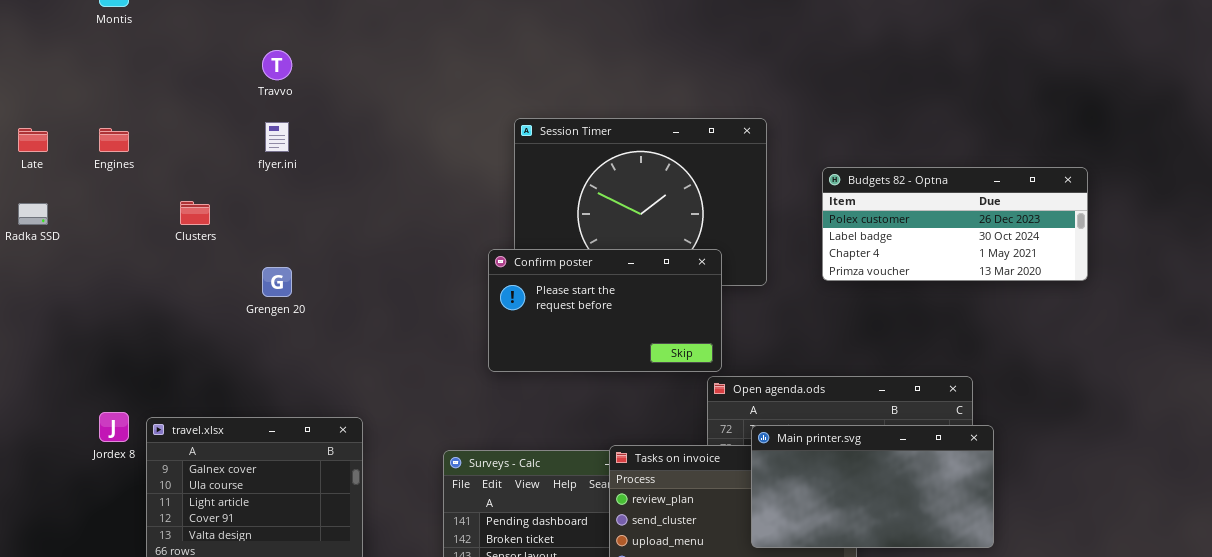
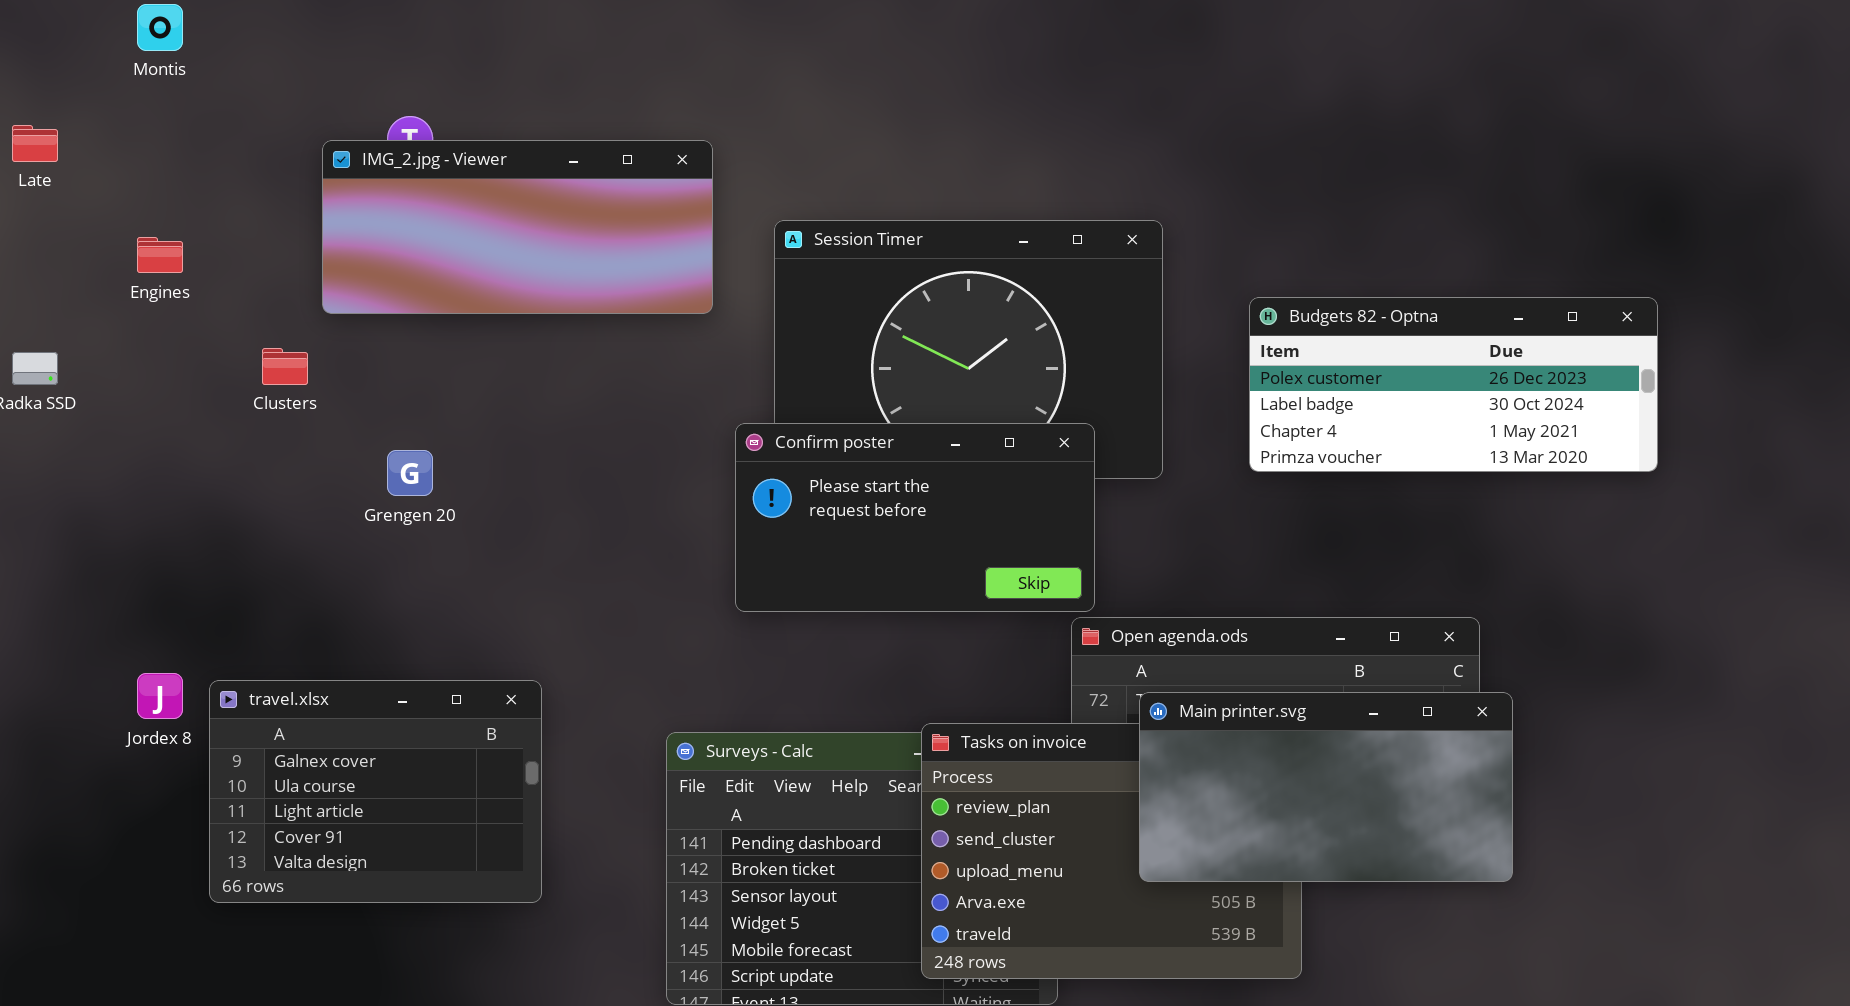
IMG_2.jpg - Viewer: none -> [322,140,713,314], opened
Late: [18,128,48,152] -> [12,125,58,162], moved

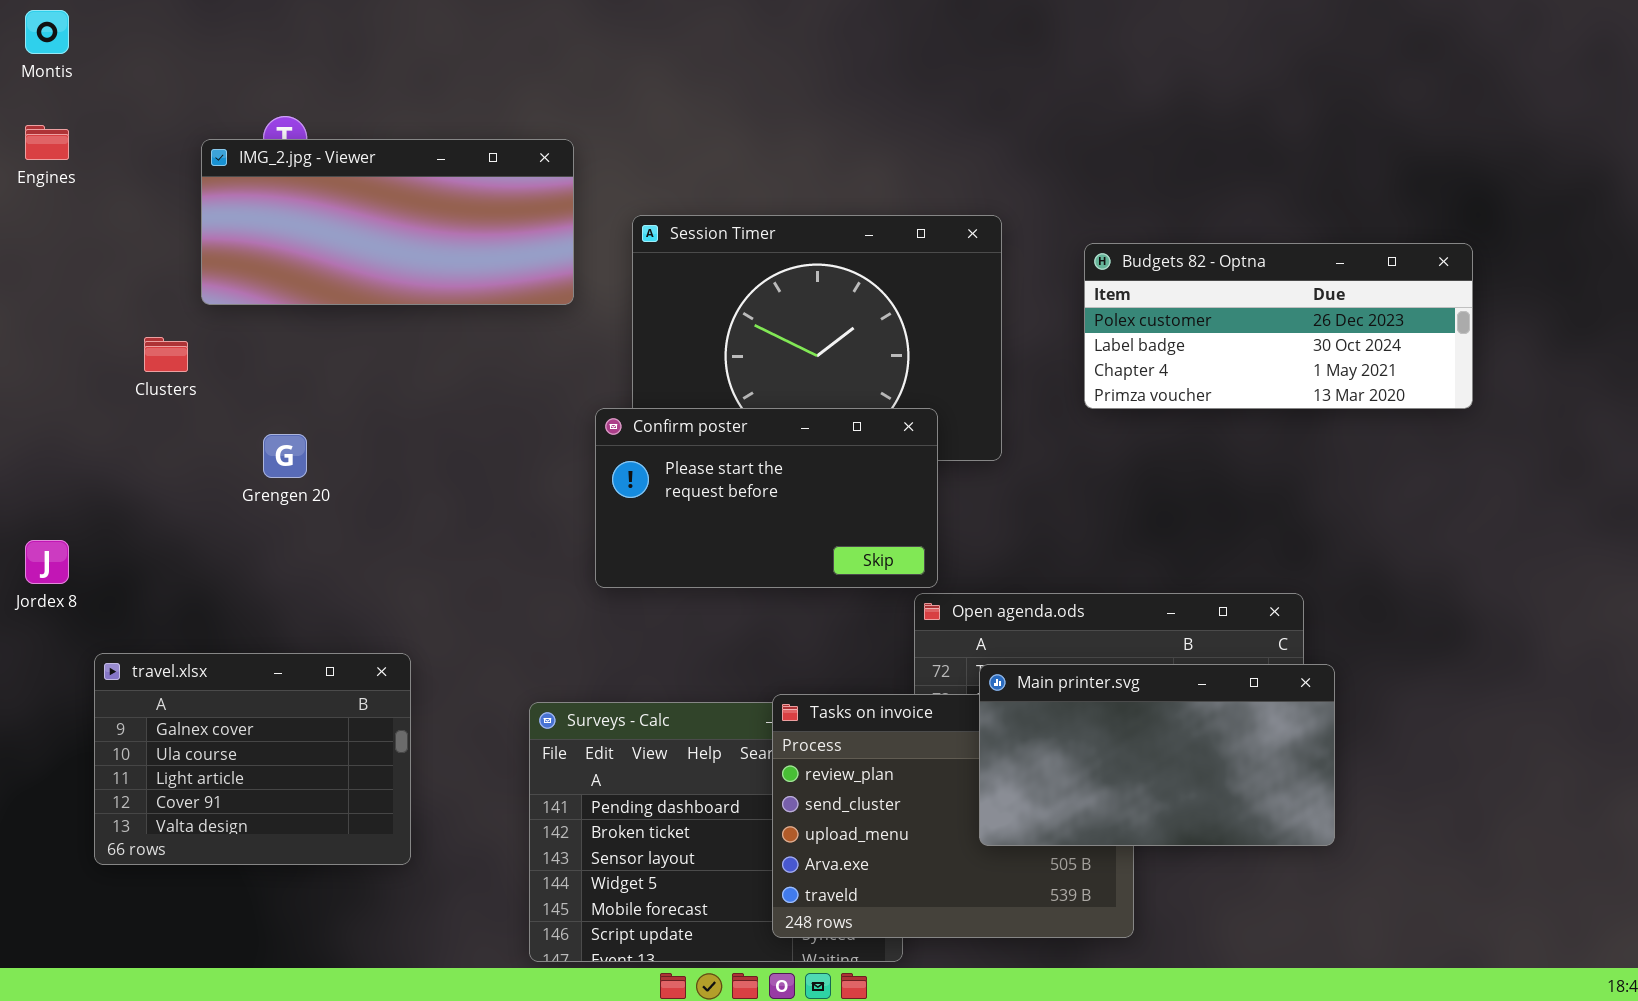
Engines: [137,237,183,273] -> [25,125,69,160], moved
Budgets 82 - Optna: [1249,297,1658,472] -> [1084,243,1473,409], moved
Jordex 8: [137,673,183,719] -> [25,540,69,584], moved

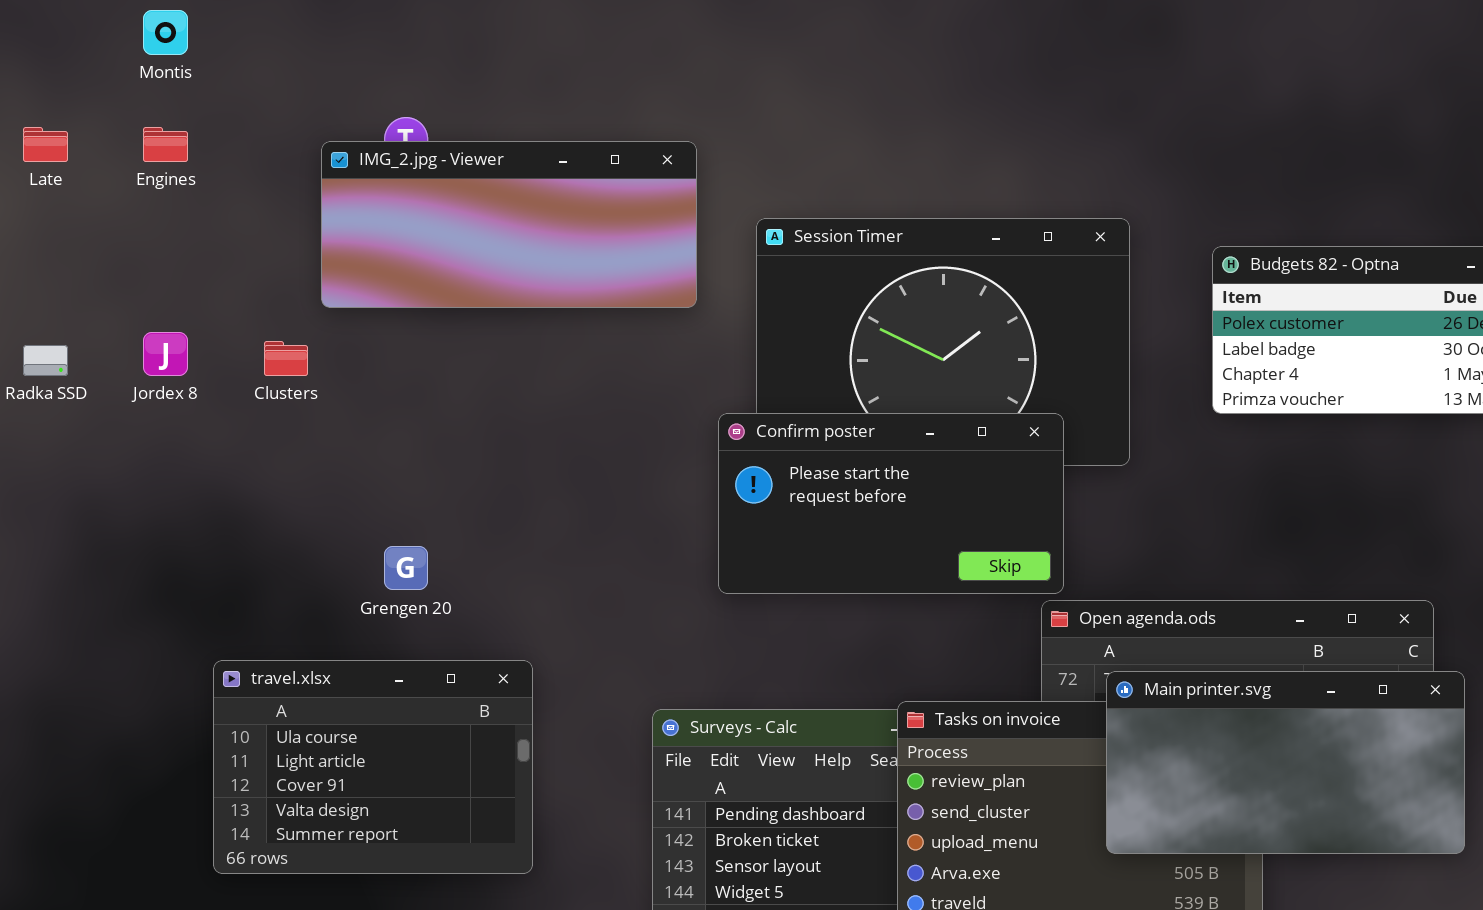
Grengen 20: [263,434,307,478] -> [384,546,428,590], moved
Jordex 8: [25,540,69,584] -> [143,332,188,376], moved
travel.xlsx: [94,653,411,865] -> [213,660,533,874], scrolled down 1 row

